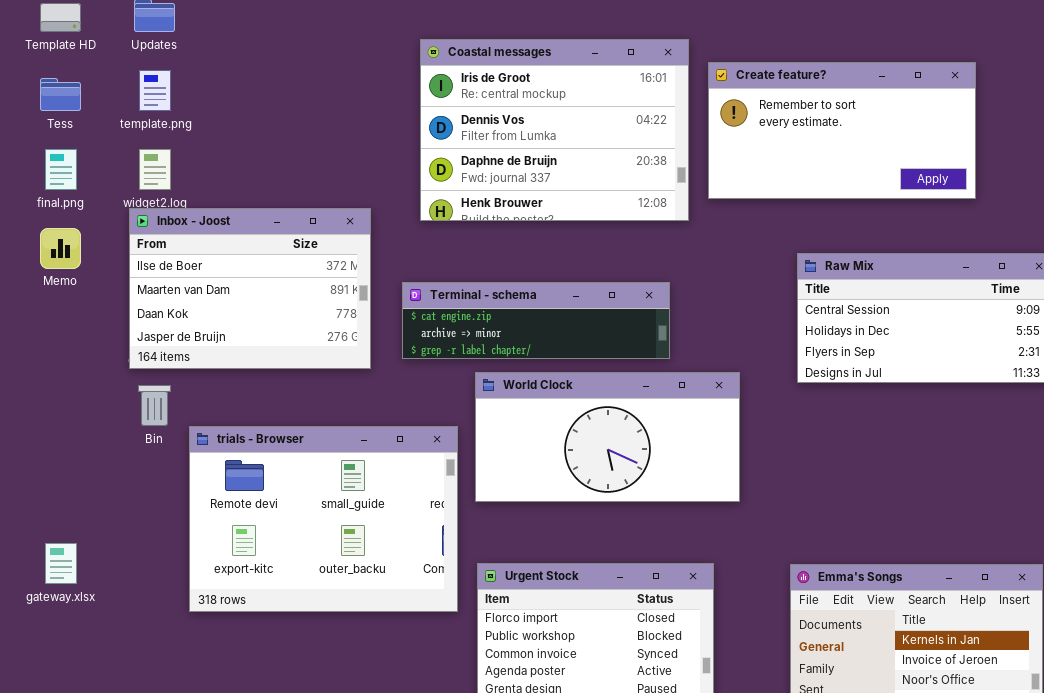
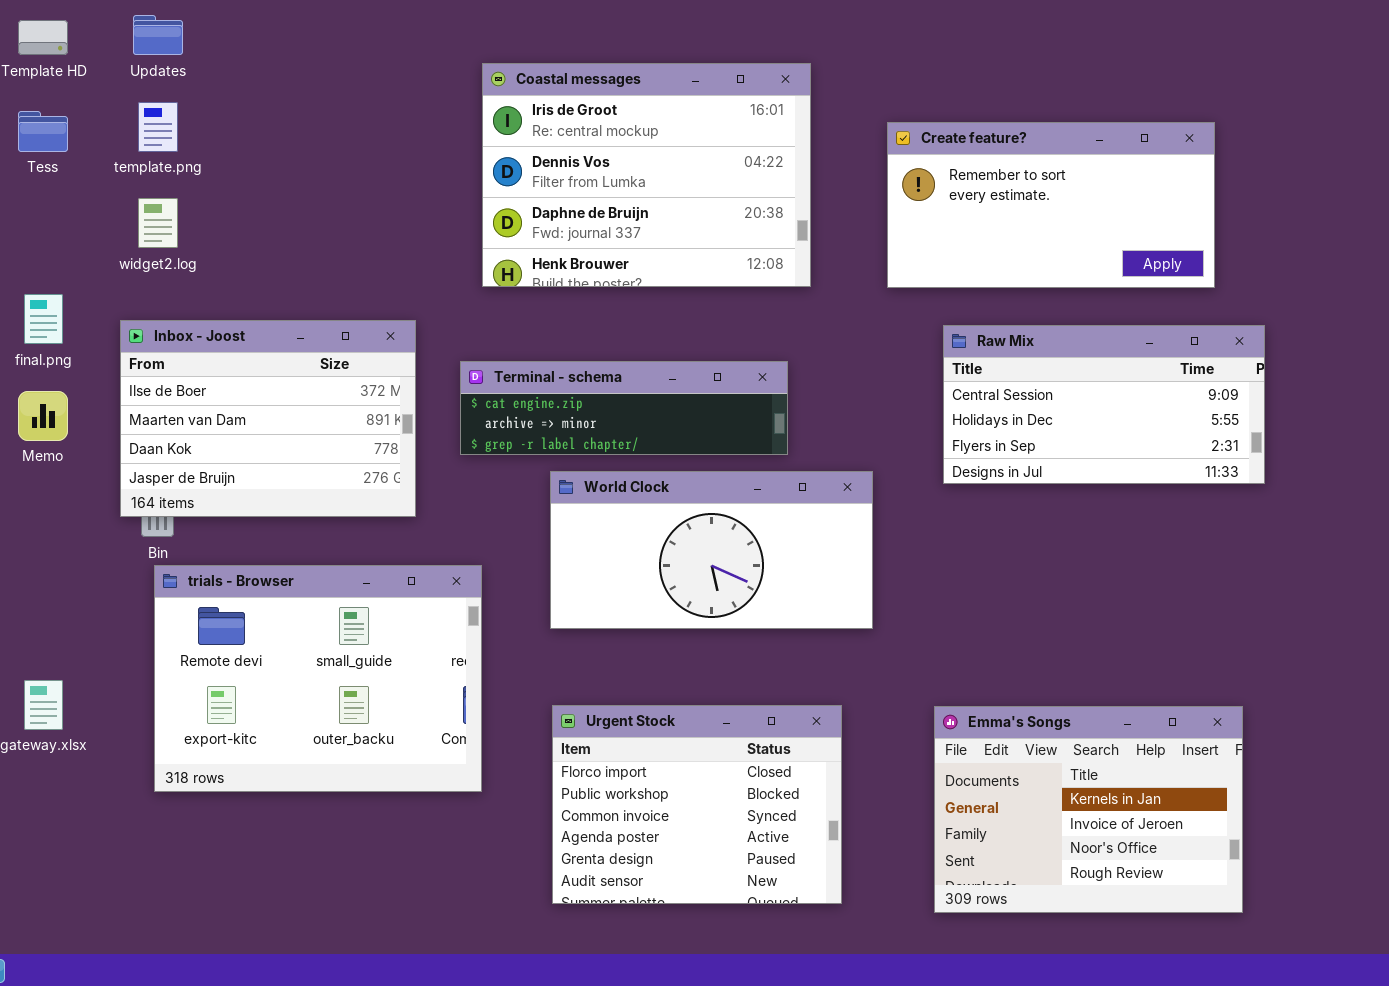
Create feature?: [708,62,976,199] -> [887,122,1215,288], moved
final.png: [45,149,77,190] -> [24,294,63,344], moved
Inbox - Joost: [129,208,371,369] -> [120,320,416,517], moved
Memo: [40,228,81,269] -> [18,391,68,441], moved
trials - Browser: [189,426,458,612] -> [154,565,482,792], moved

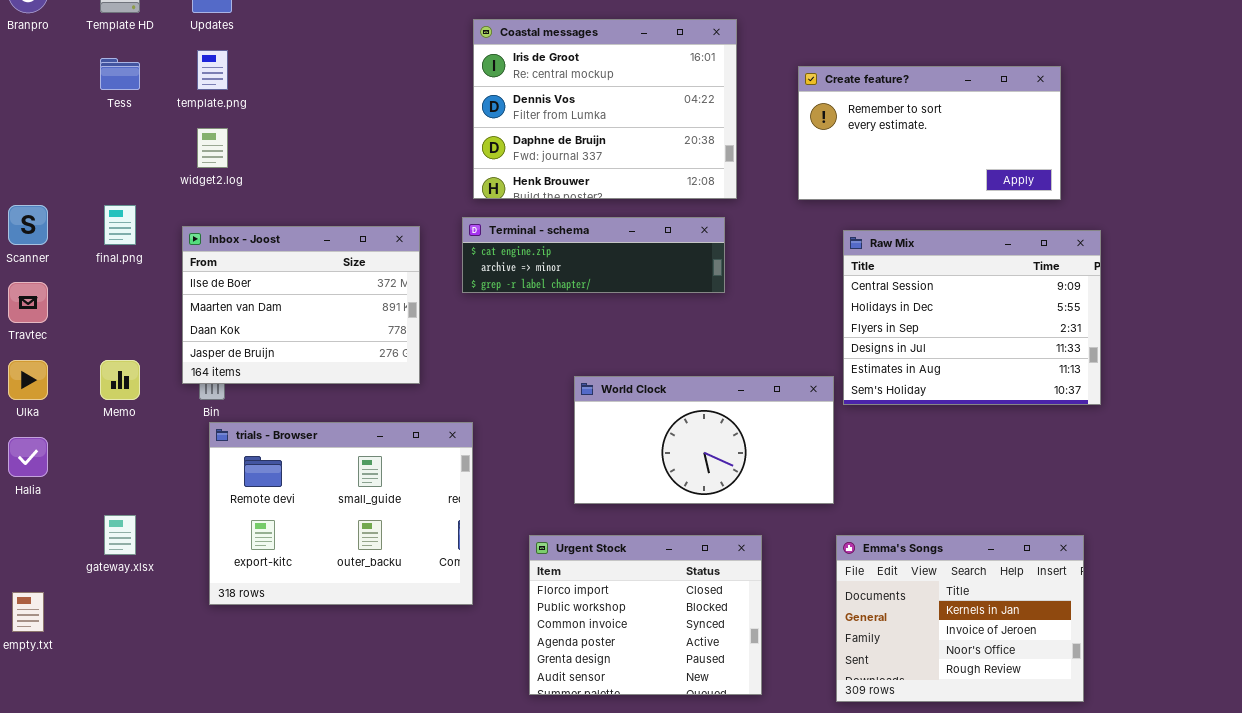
Raw Mix: [943,325,1265,484] -> [843,230,1101,405], resized
Terminal - schema: [460,361,788,455] -> [462,217,725,293], moved
Memo: [18,391,68,441] -> [100,360,140,400], moved
World Clock: [550,471,873,629] -> [574,376,834,504], moved

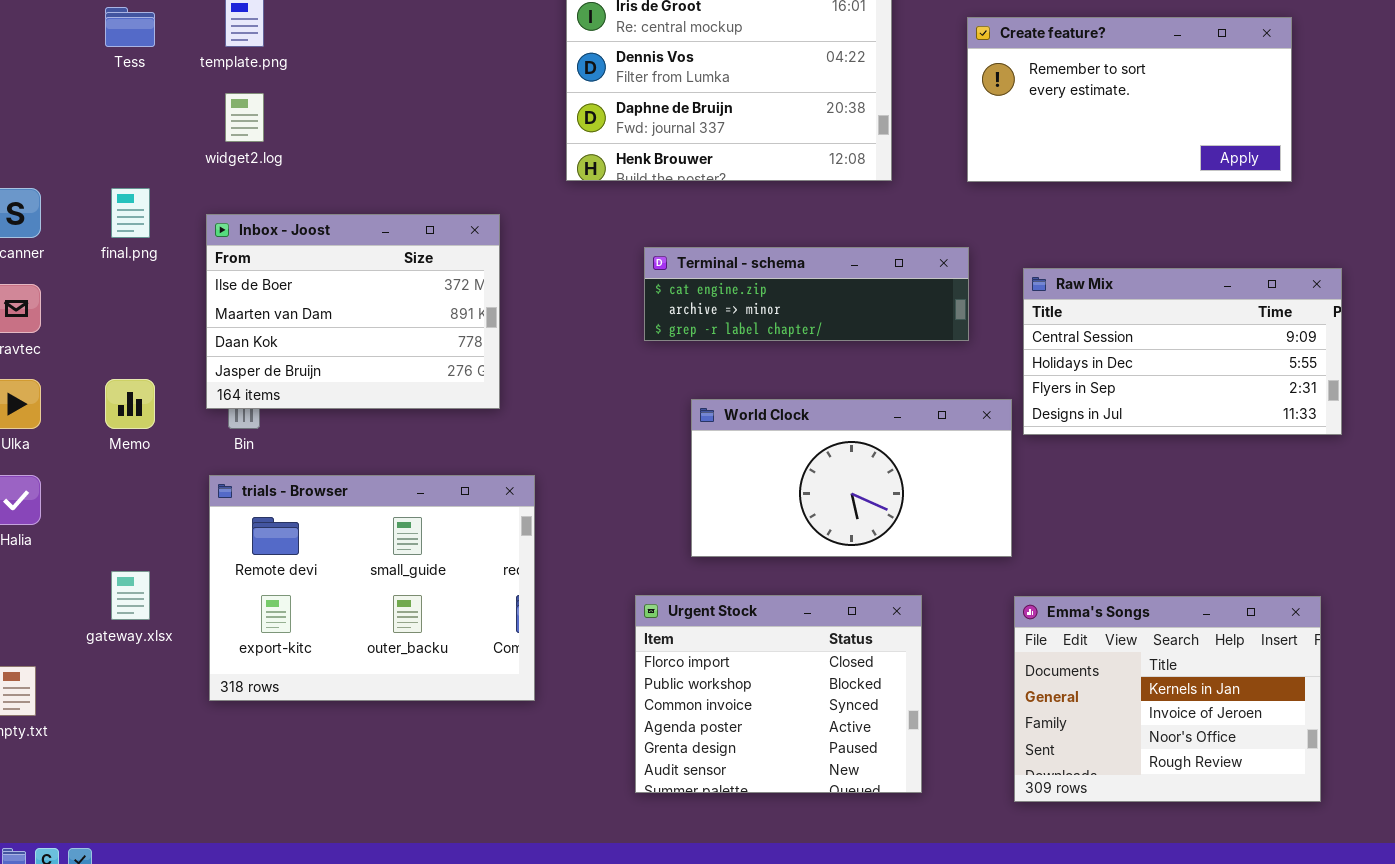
Terminal - schema: [462,217,725,293] -> [644,247,969,341], moved
Raw Mix: [843,230,1101,405] -> [1023,268,1342,435], resized
trials - Browser: [209,422,473,605] -> [209,475,535,701], moved

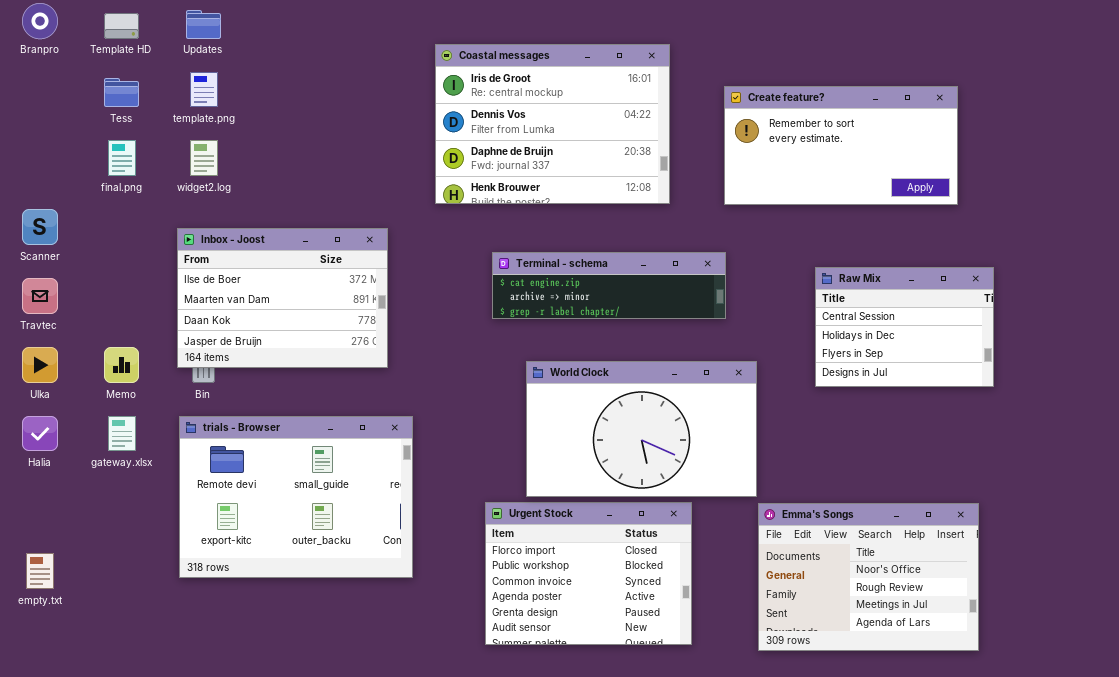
final.png: [111,188,150,238] -> [108,140,136,176], moved
Raw Mix: [1023,268,1342,435] -> [815,267,994,387], resized
World Clock: [691,399,1012,557] -> [526,361,757,497], resized
gateway.xlsx: [111,571,150,620] -> [108,416,136,451], moved
Emma's Songs: [1014,596,1321,802] -> [758,503,979,651], scrolled down 2 rows

